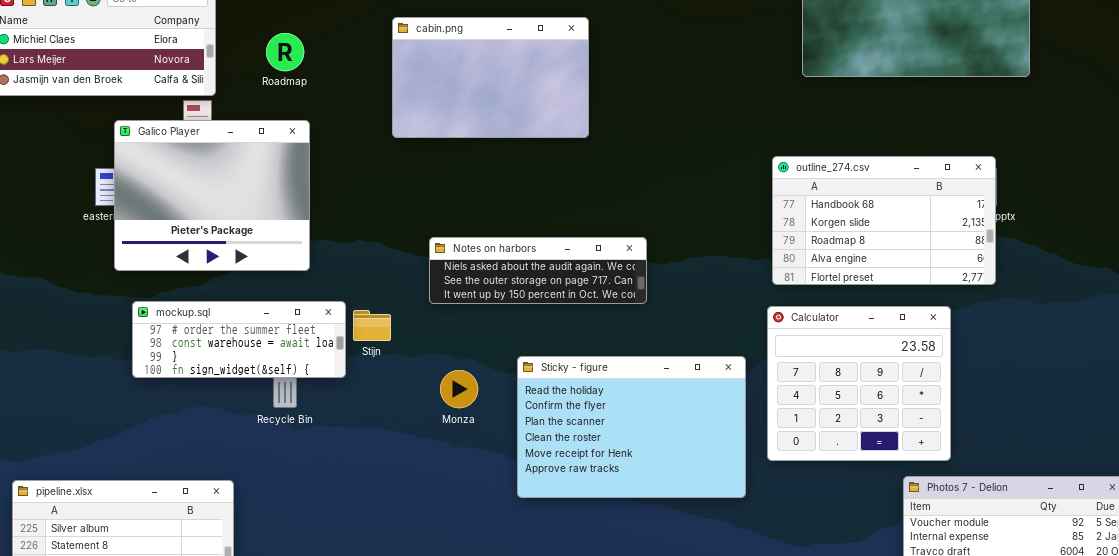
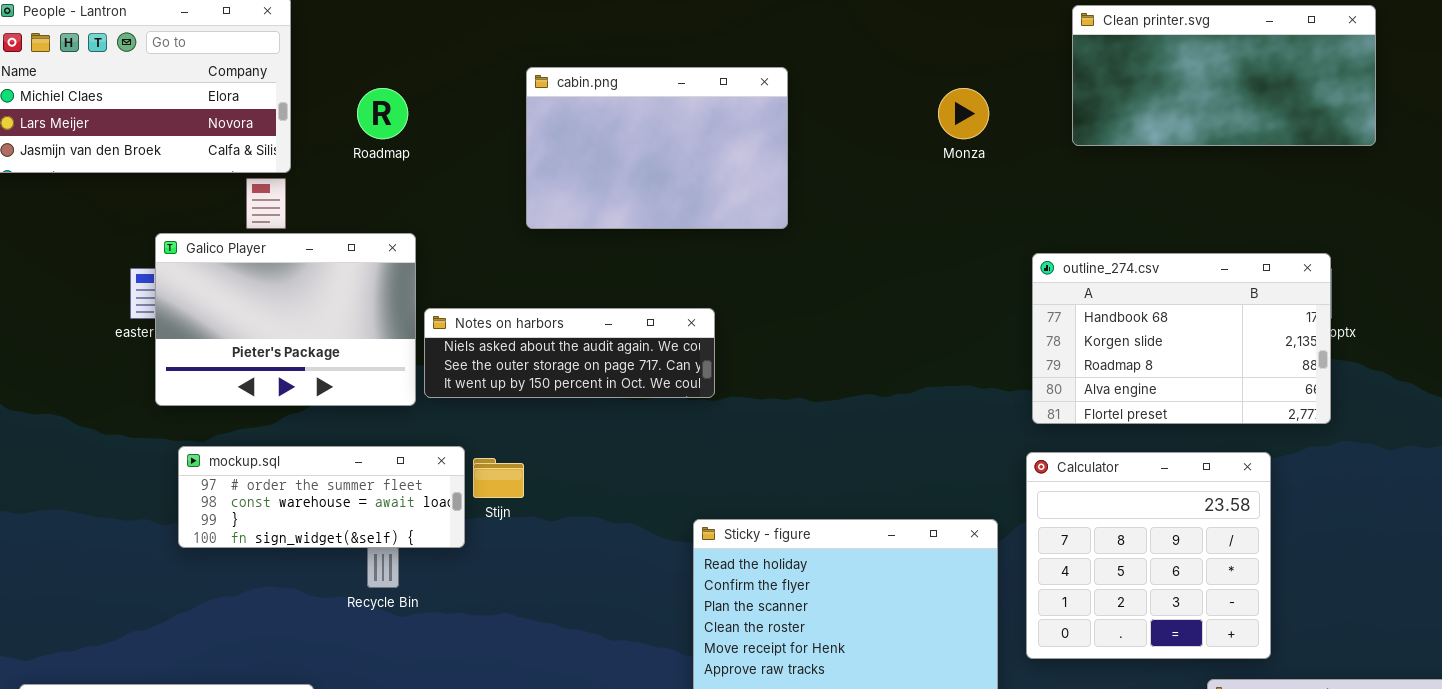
Galico Player: [114,120,310,271] -> [155,233,416,406], resized
Notes on harbors: [429,237,647,304] -> [424,308,715,398], moved
Monza: [440,370,478,408] -> [938,88,989,139], moved

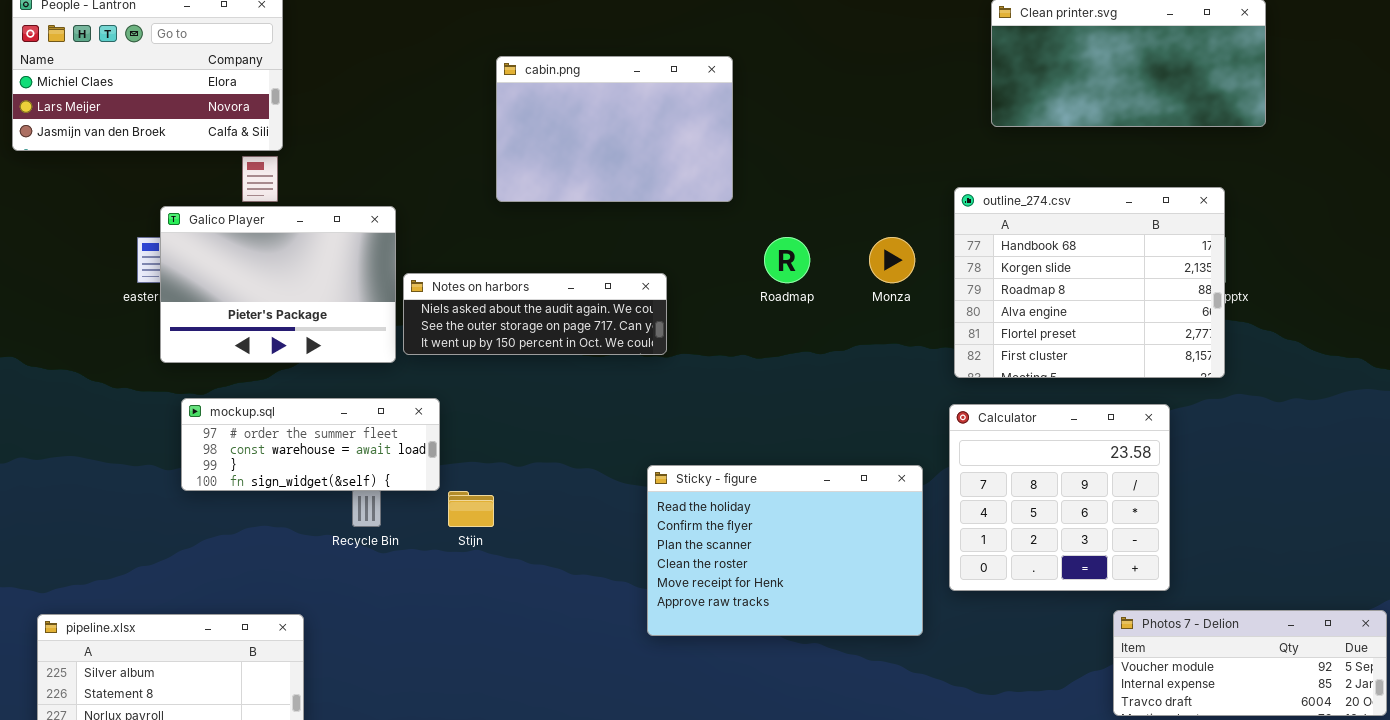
Roadmap: [357,88,408,139] -> [764,237,810,283], moved
Monza: [938,88,989,139] -> [869,237,915,283], moved
outline_274.csv: [1032,253,1331,424] -> [954,187,1225,378], resized
Stijn: [473,458,524,498] -> [448,491,494,527], moved

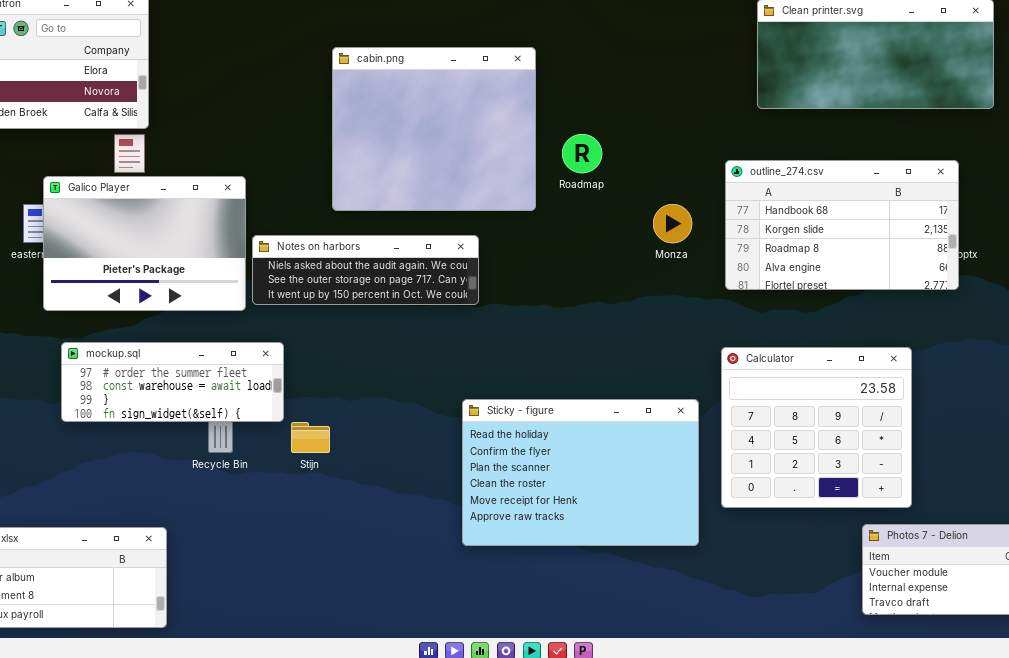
cabin.png: [496,56,733,202] -> [332,47,536,211], resized
outline_274.csv: [954,187,1225,378] -> [725,160,959,290], resized
Roadmap: [764,237,810,283] -> [562,134,602,173], moved

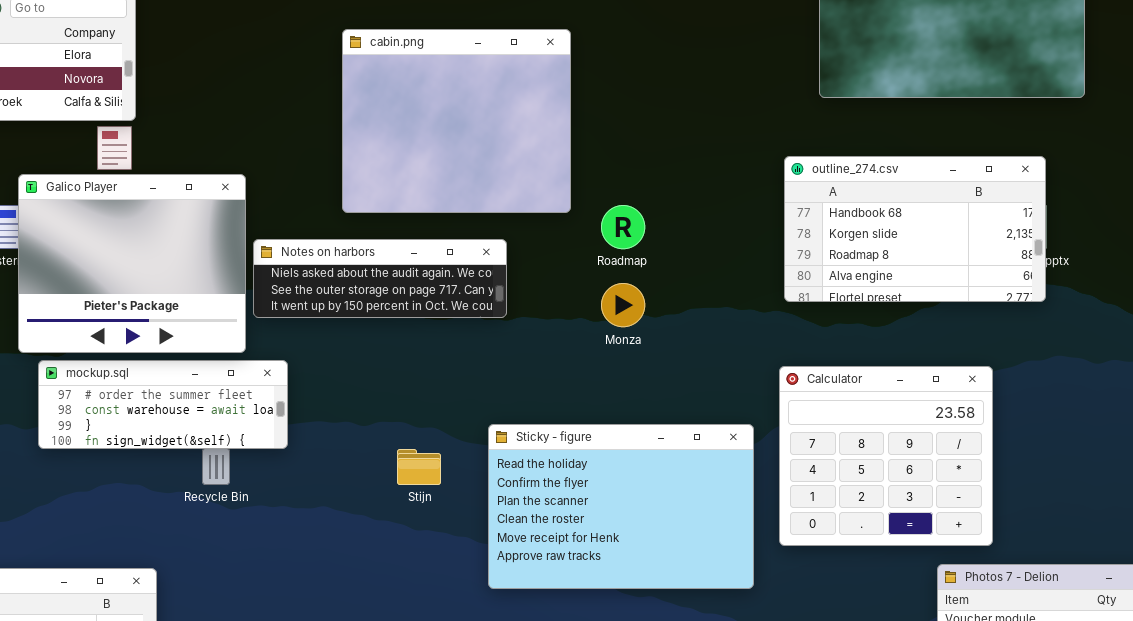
Roadmap: [562,134,602,173] -> [601,205,645,249], moved
Galico Player: [43,176,246,311] -> [18,174,246,353], resized
Monza: [653,204,692,243] -> [601,283,645,327], moved
Stijn: [291,422,330,453] -> [397,449,441,485], moved

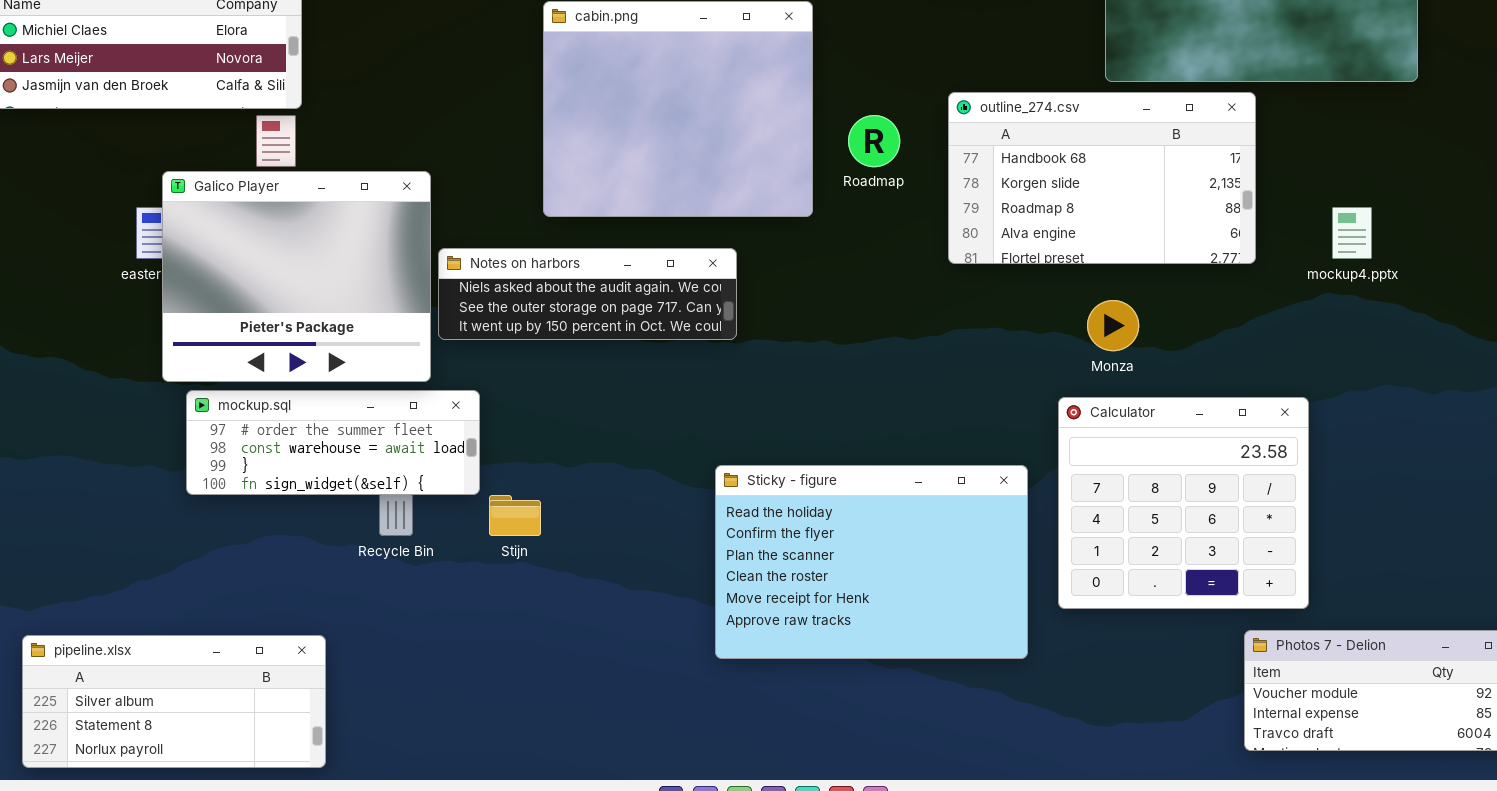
outline_274.csv: [784,156,1046,302] -> [948,92,1256,264], moved
Roadmap: [601,205,645,249] -> [848,115,900,167], moved
Monza: [601,283,645,327] -> [1087,300,1139,351], moved
Stijn: [397,449,441,485] -> [489,495,541,536], moved

